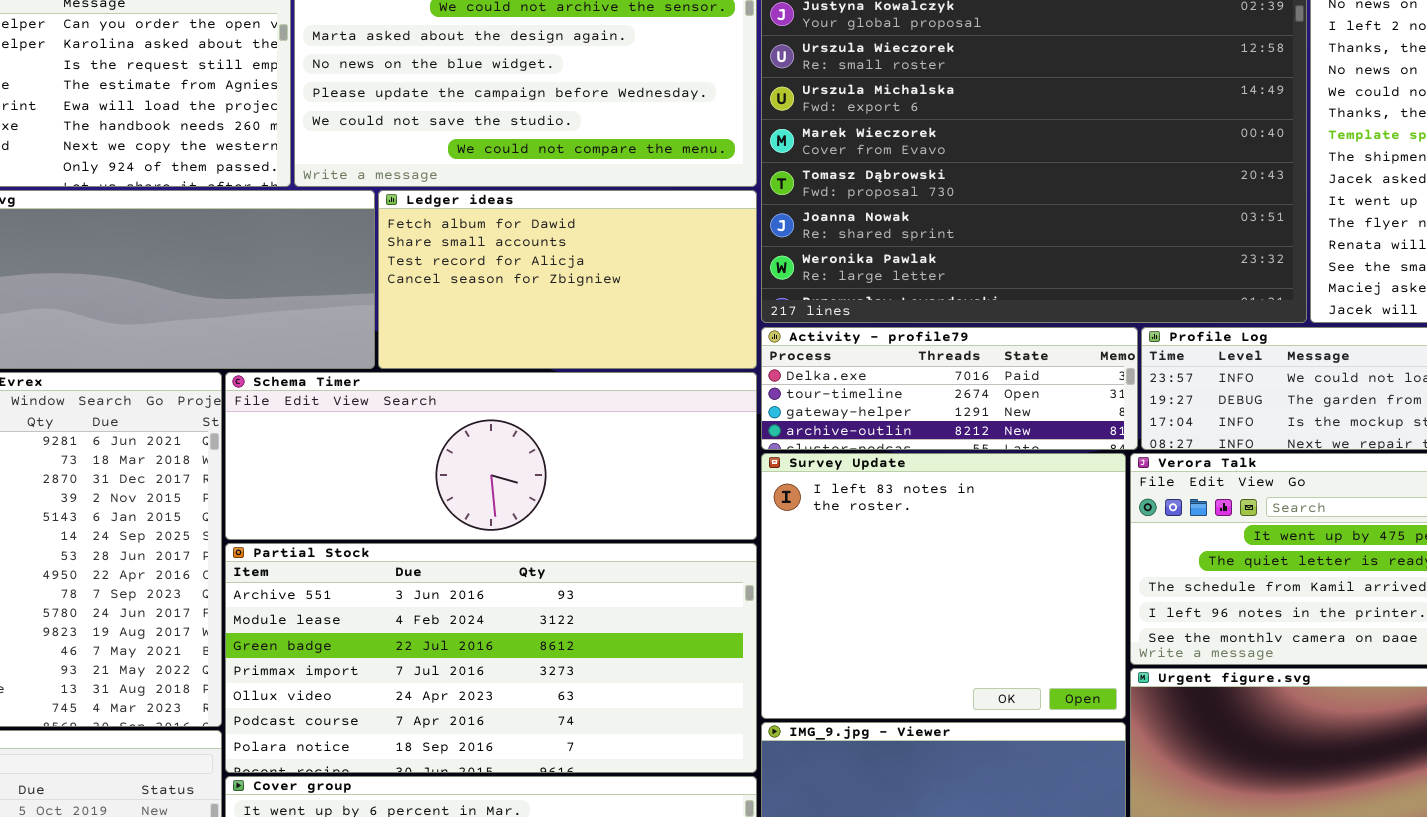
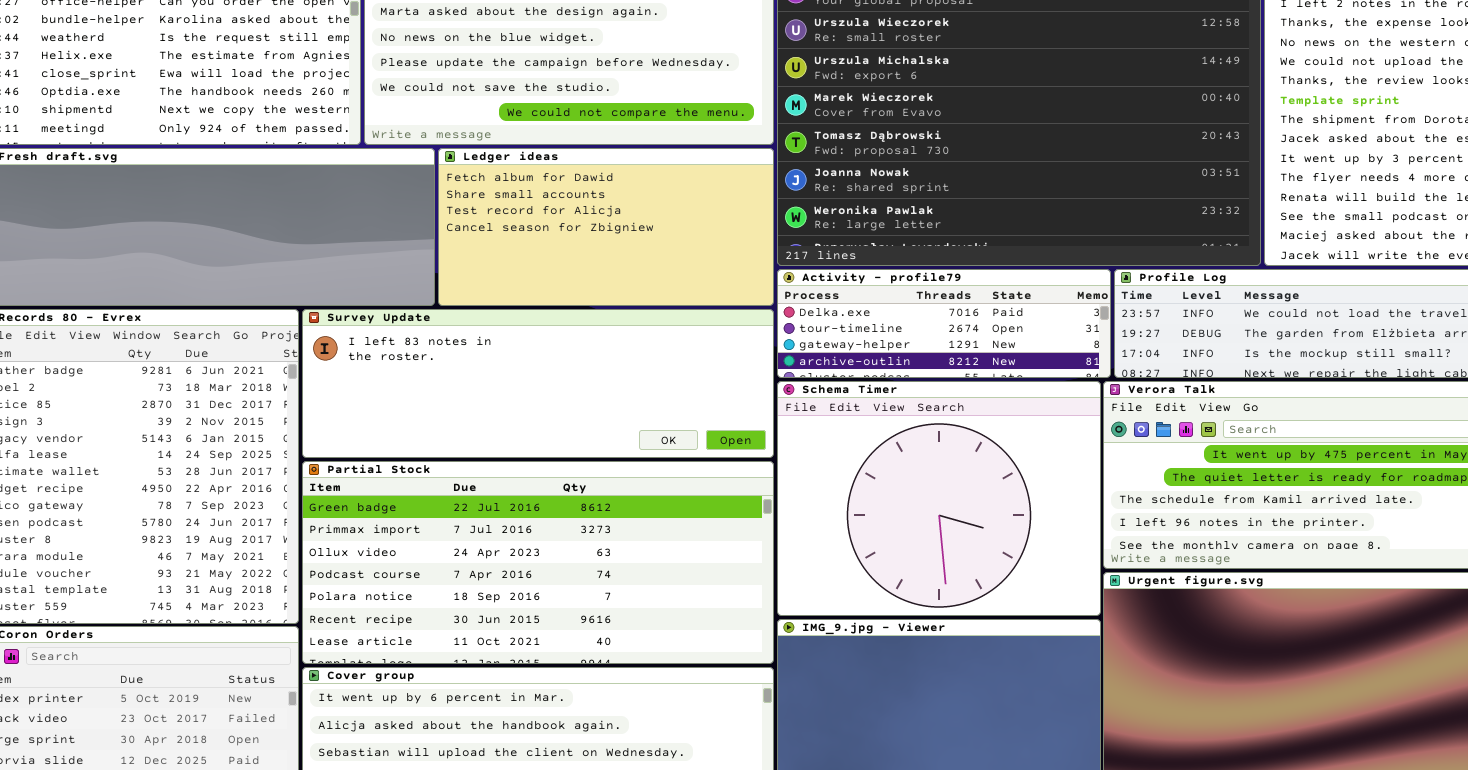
Schema Timer: [225,372,757,540] -> [777,381,1101,616], moved, resized
Survey Update: [761,453,1126,719] -> [302,309,774,458], moved, resized
Partial Stock: [225,543,757,773] -> [302,461,774,664], scrolled down 2 rows

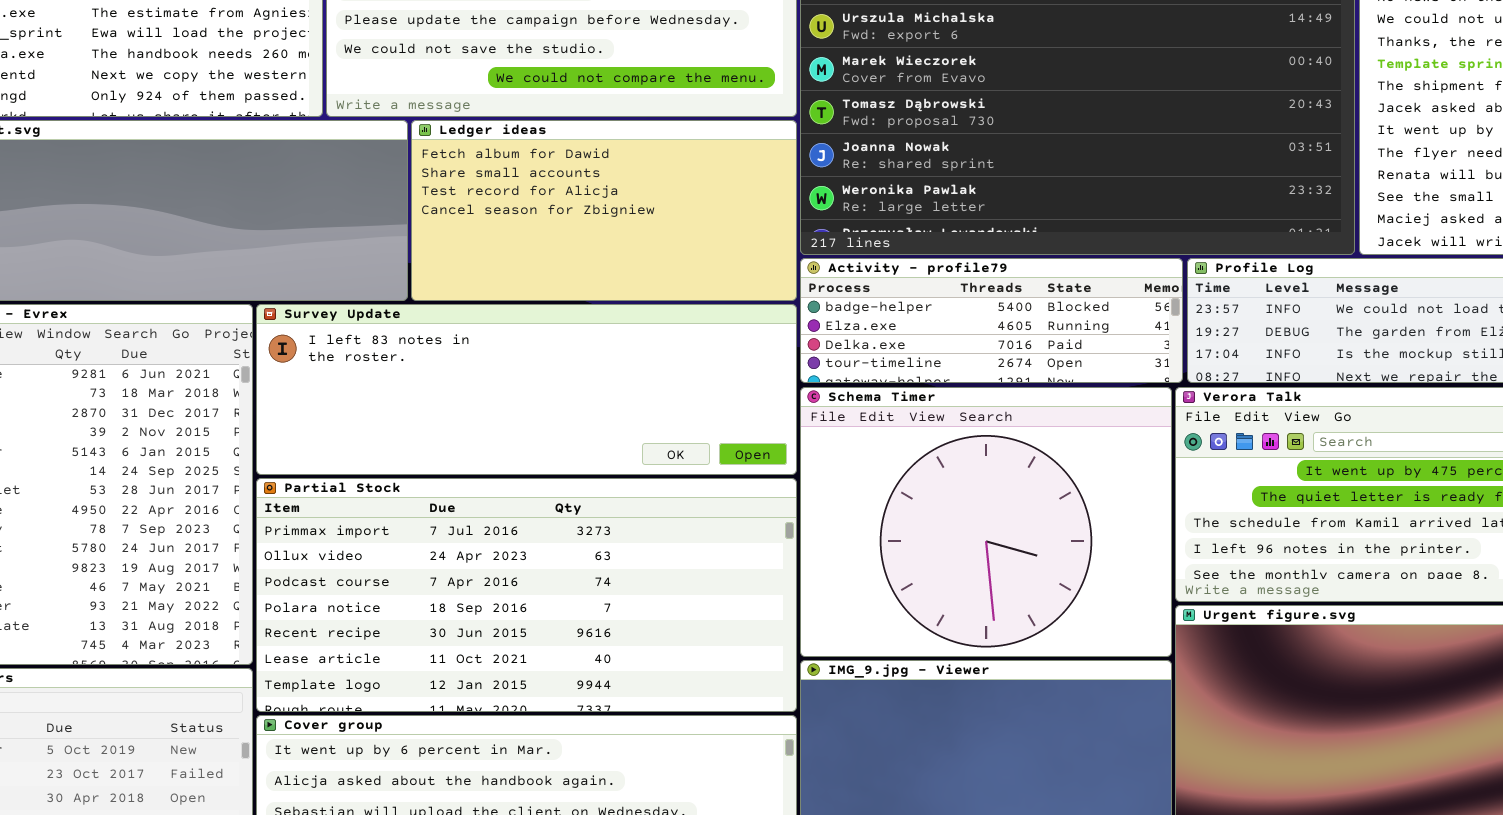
Activity - profile79: [777,269,1111,378] -> [800,258,1183,383], scrolled up 2 rows
Partial Stock: [302,461,774,664] -> [256,478,797,712], scrolled down 1 row

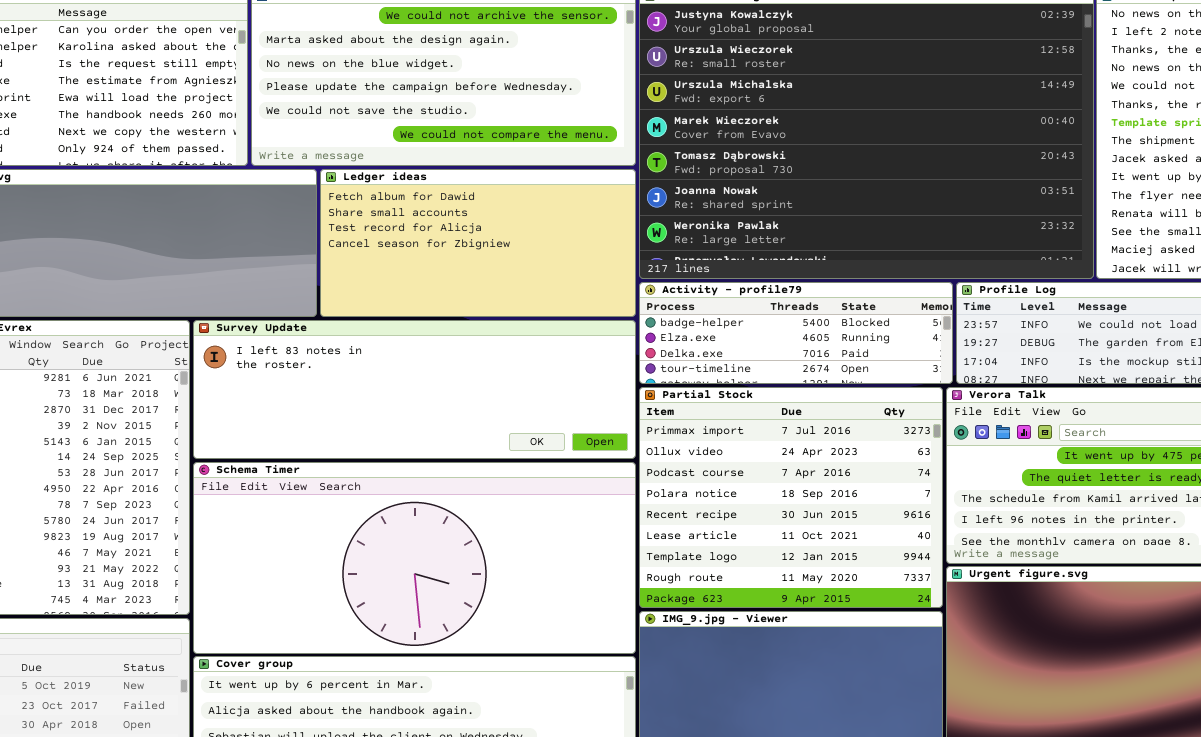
Schema Timer: [800,387,1172,657] -> [193,462,636,654], moved, resized
Partial Stock: [256,478,797,712] -> [639,387,943,608], moved, resized

